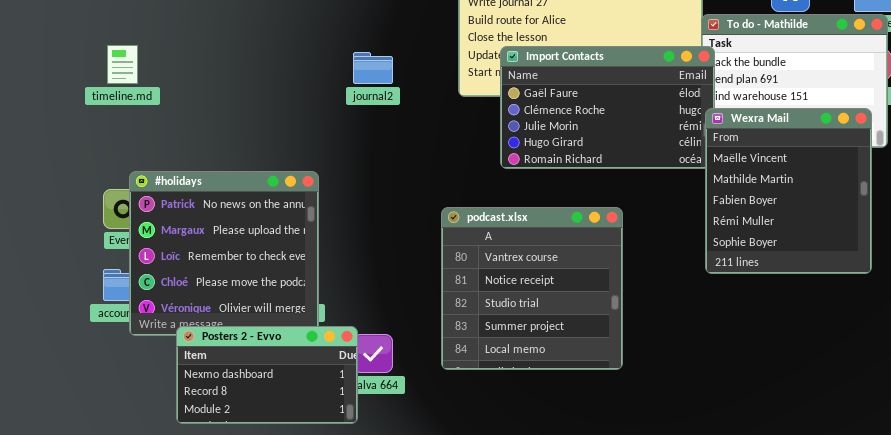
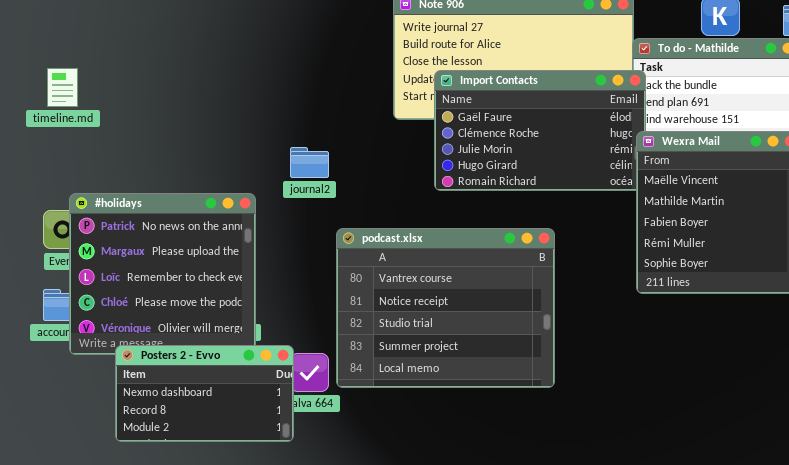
journal2: [353,52,393,84] -> [290,147,329,178], moved
podcast.xlsx: [441,207,623,370] -> [336,228,555,388], resized

